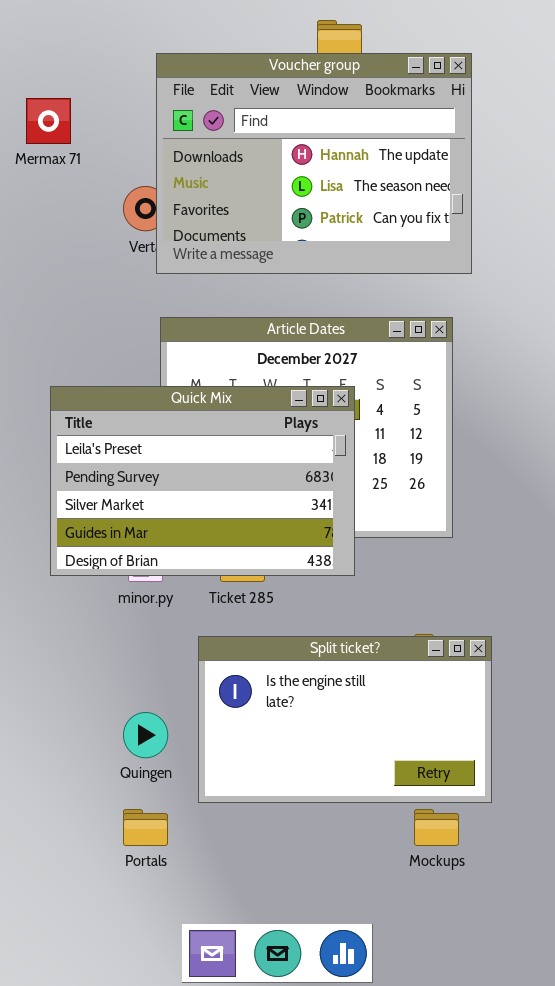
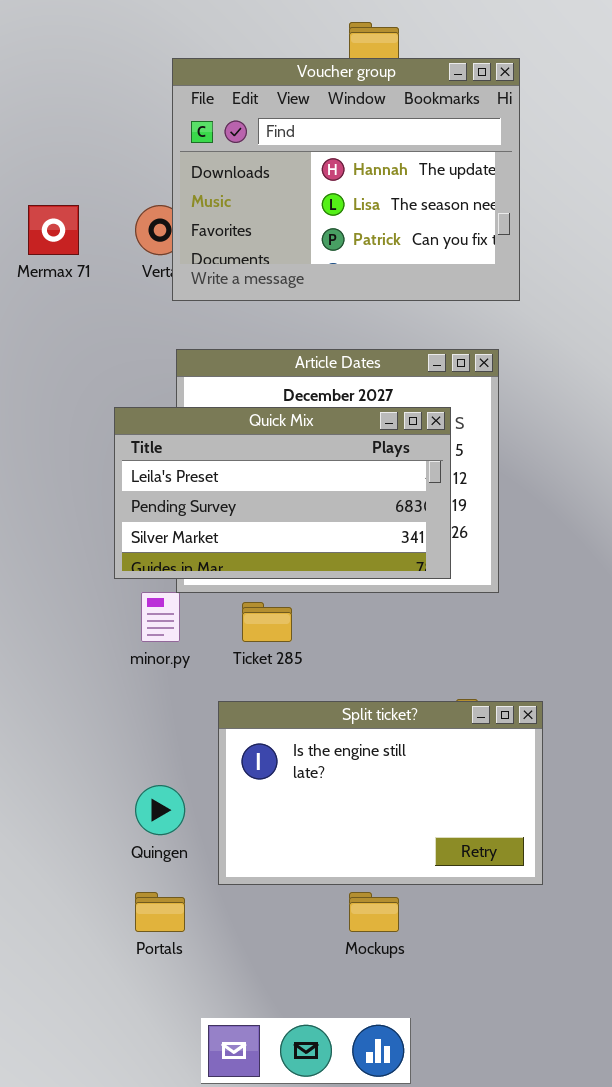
Mermax 71: [26,98,71,144] -> [28,205,79,255], moved
Quick Mix: [50,386,355,576] -> [114,407,451,579], moved, resized
Mockups: [414,809,459,846] -> [349,892,399,932], moved

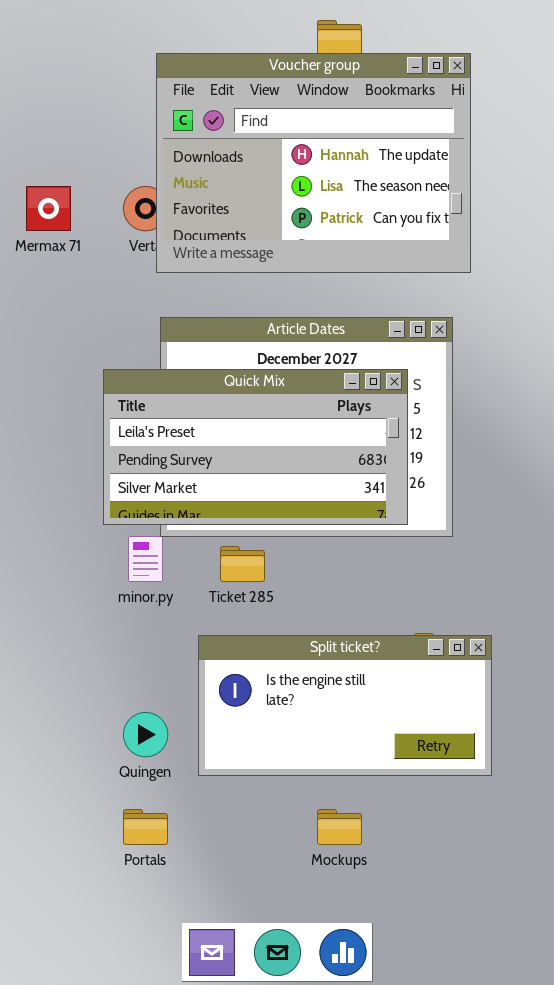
Split ticket?: [218,701,543,885] -> [198,635,492,776], resized

